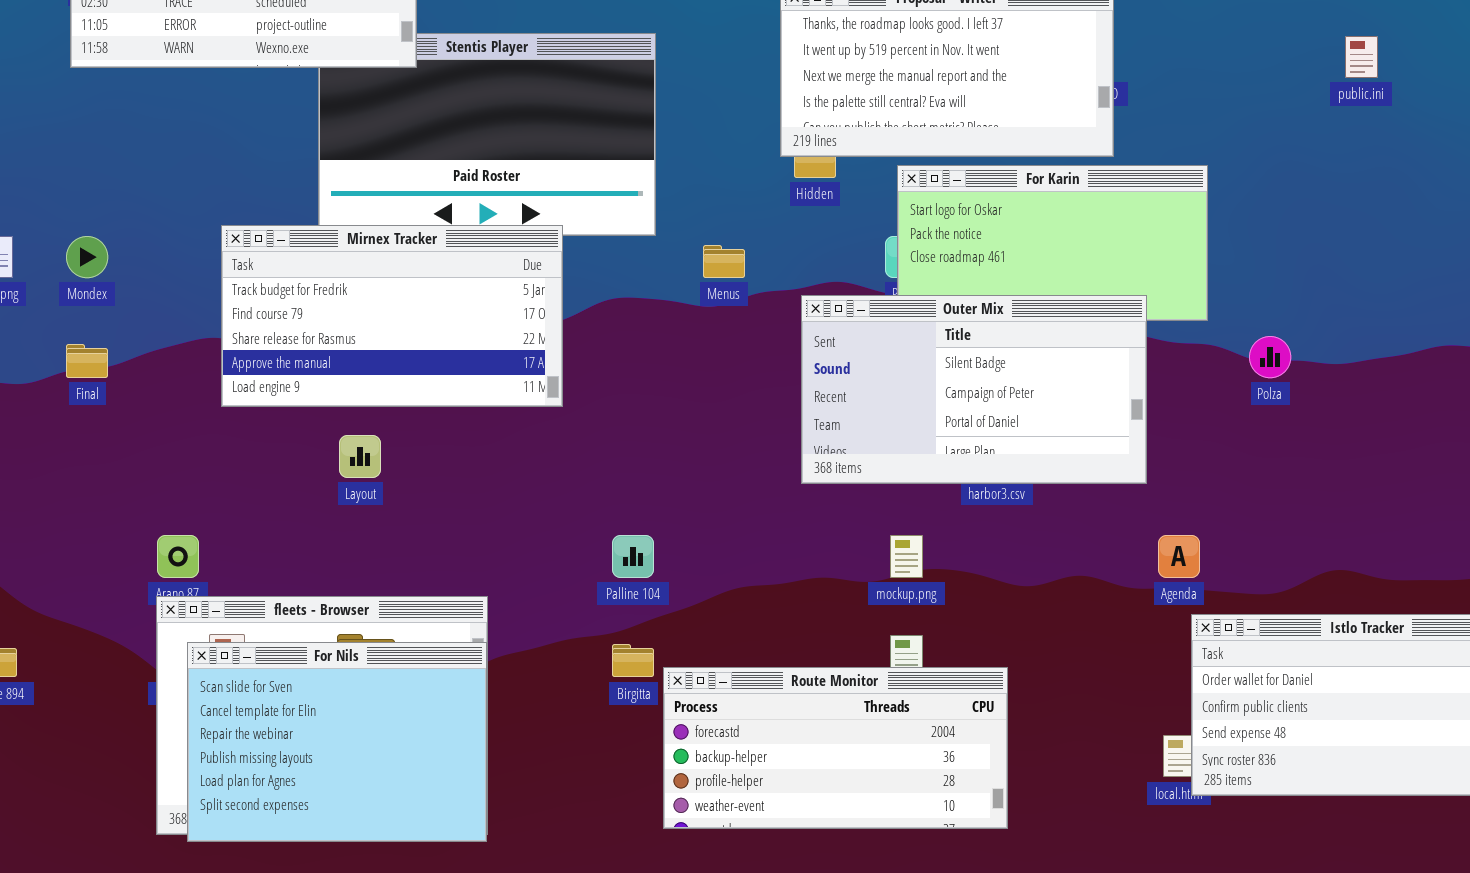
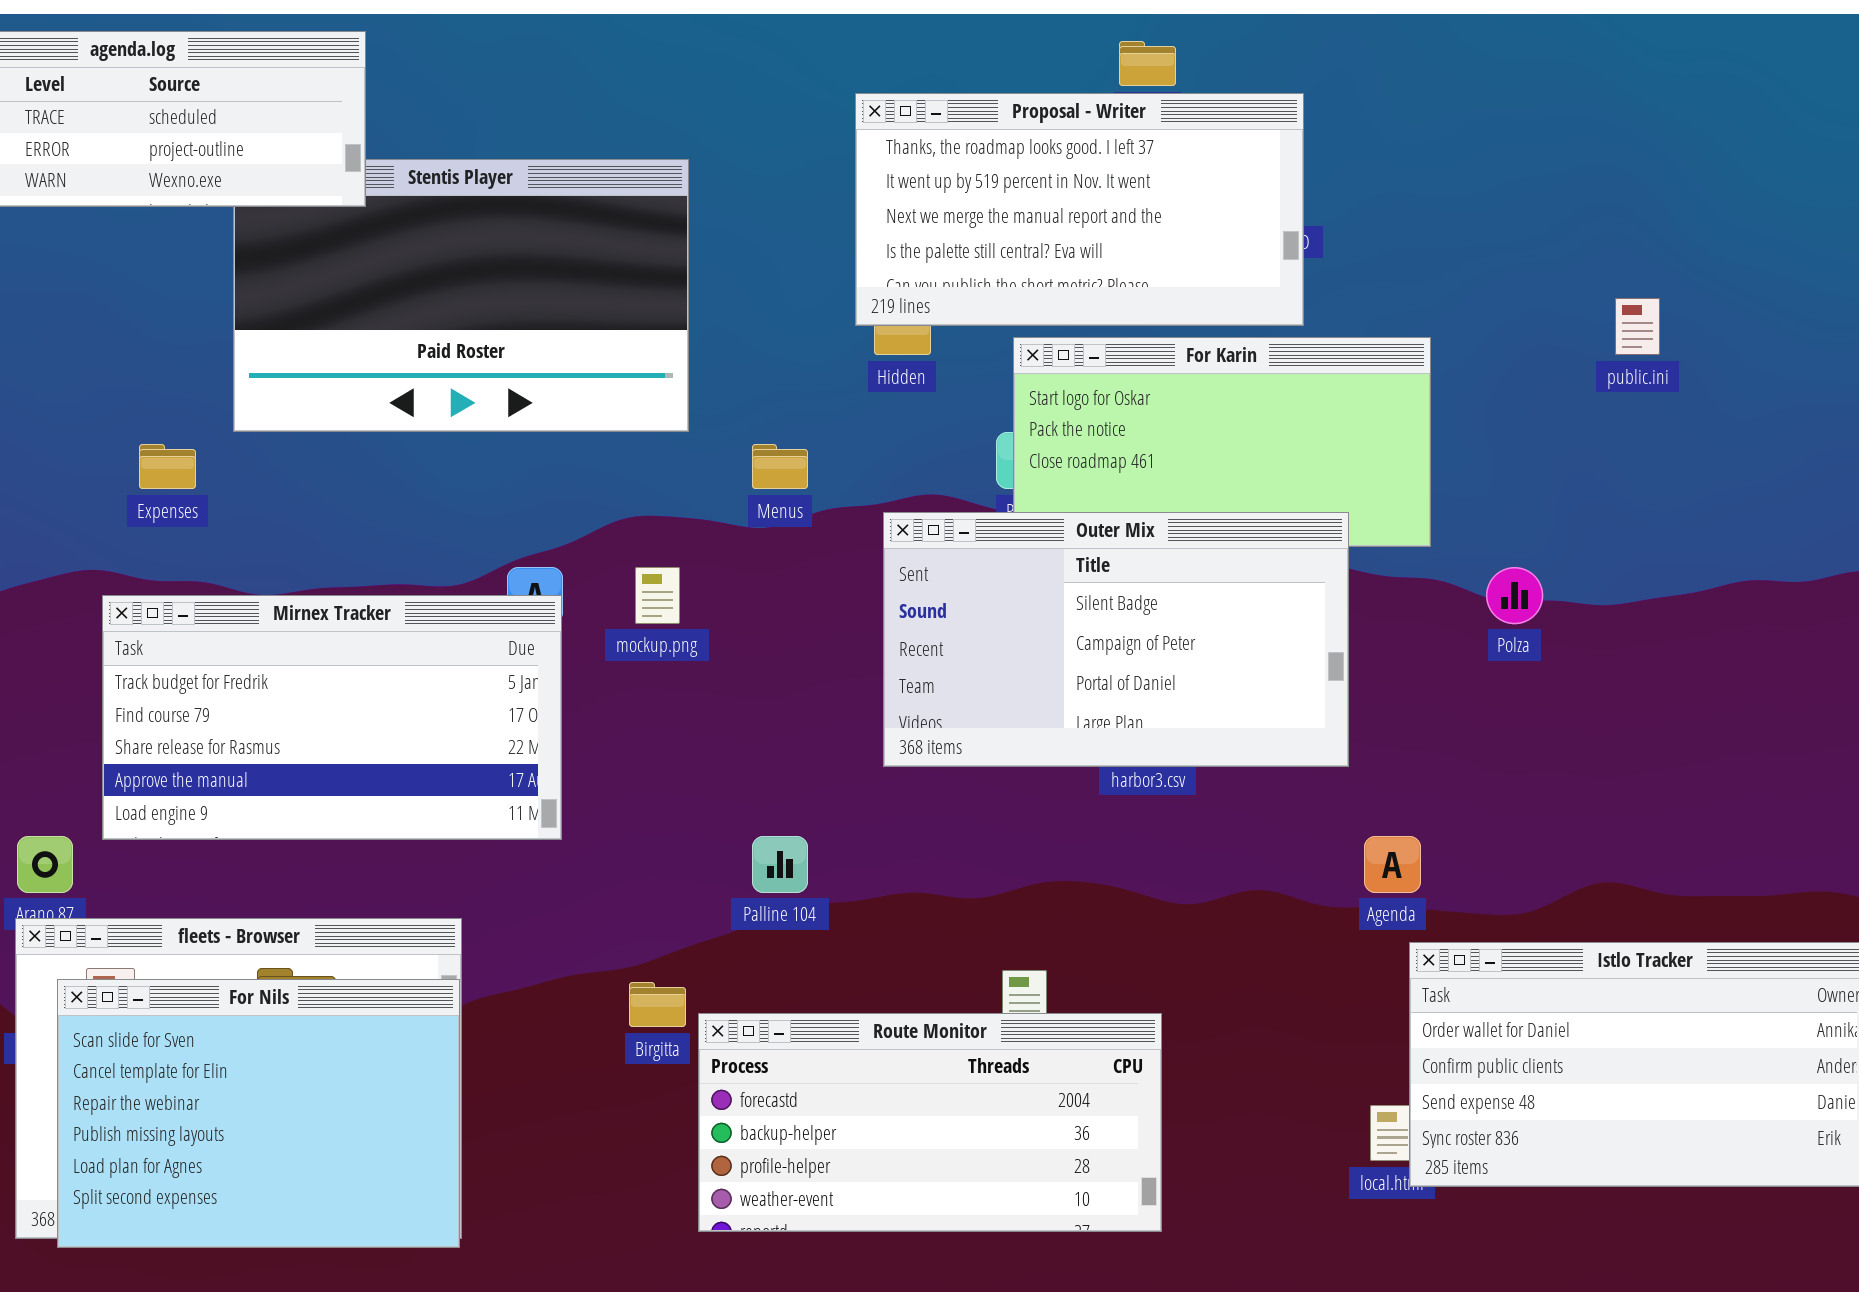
public.ini: [1345,36,1378,78] -> [1615,298,1660,355], moved
Mirnex Tracker: [221,225,563,407] -> [102,595,562,840], moved
Palline 104: [612,535,654,578] -> [752,836,808,893], moved
mockup.png: [890,535,923,578] -> [635,567,680,624], moved

